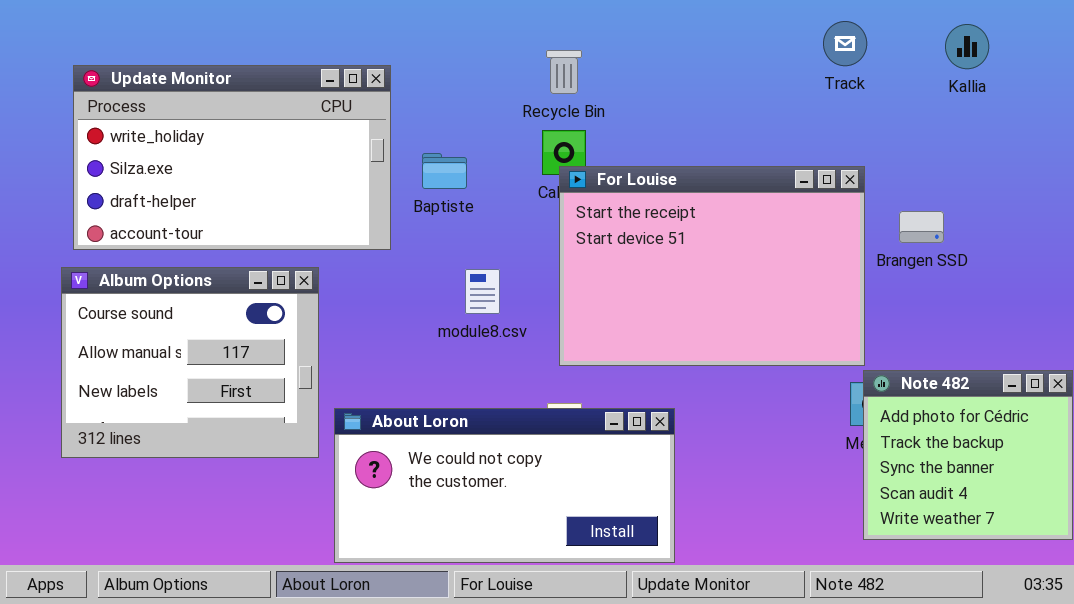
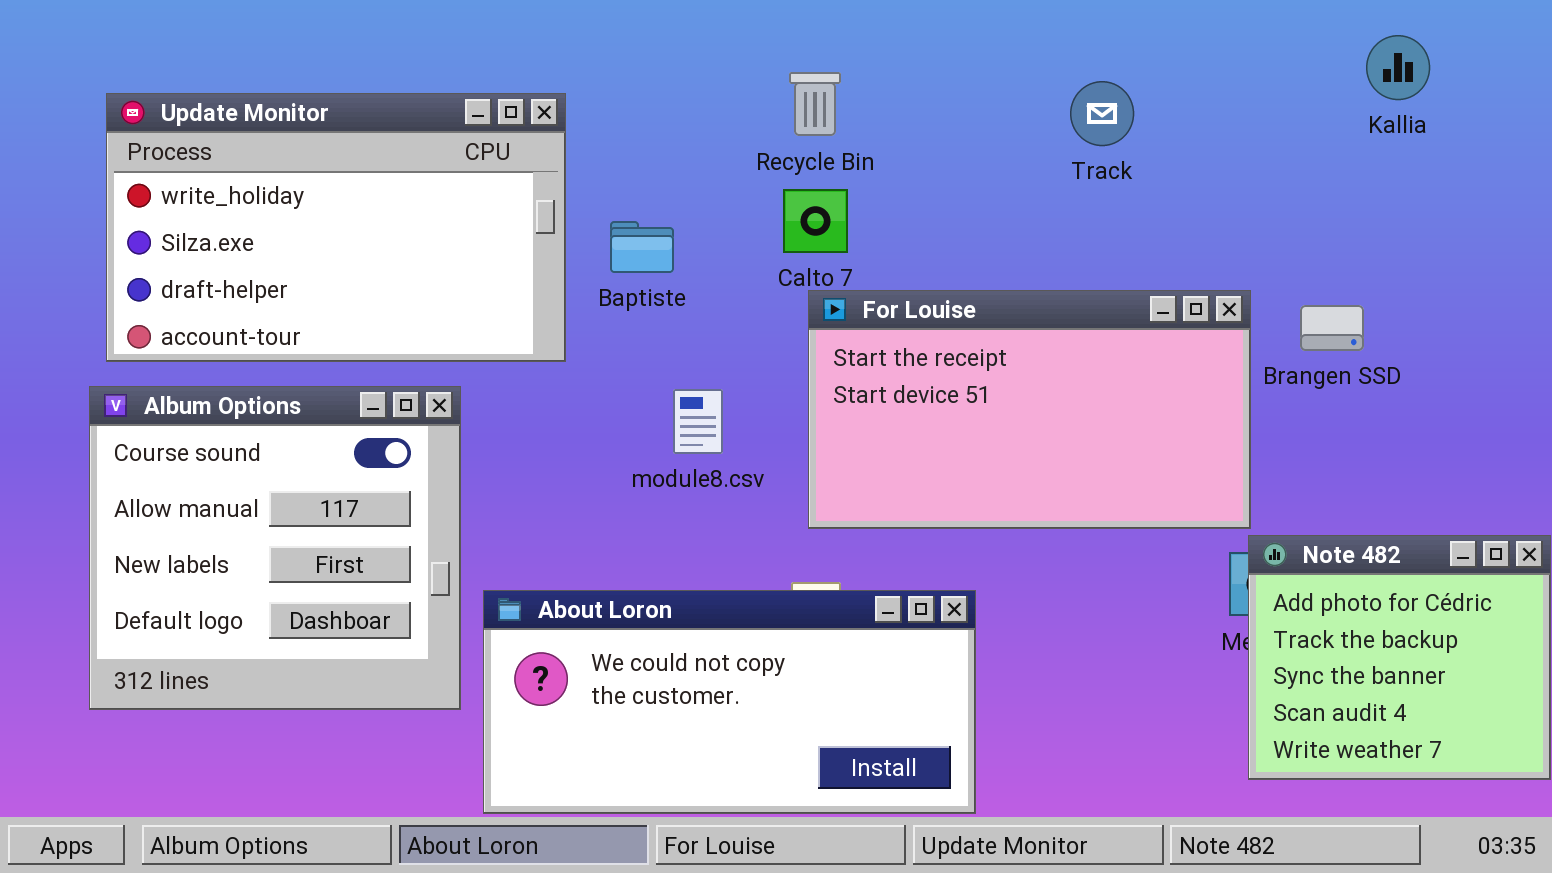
Track: [823,21,867,66] -> [1070,81,1134,146], moved
For Louise: [559,166,865,366] -> [808,290,1251,529], resized
Album Options: [61,267,319,458] -> [89,386,461,710], resized

